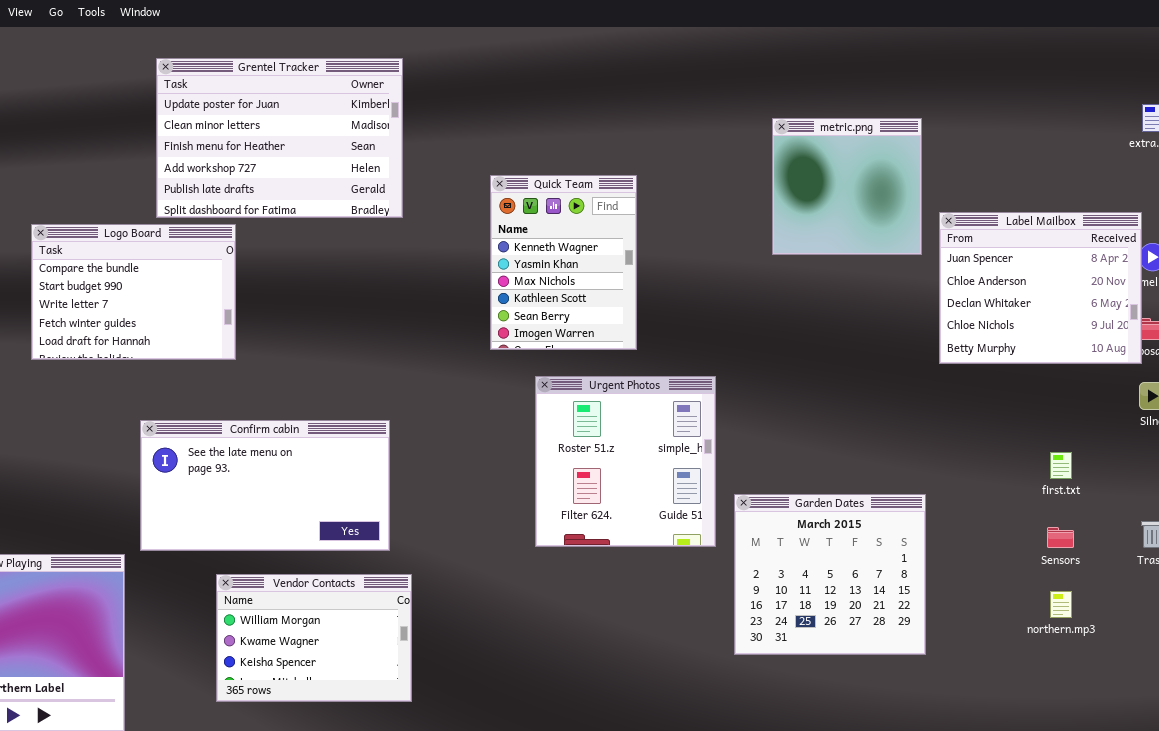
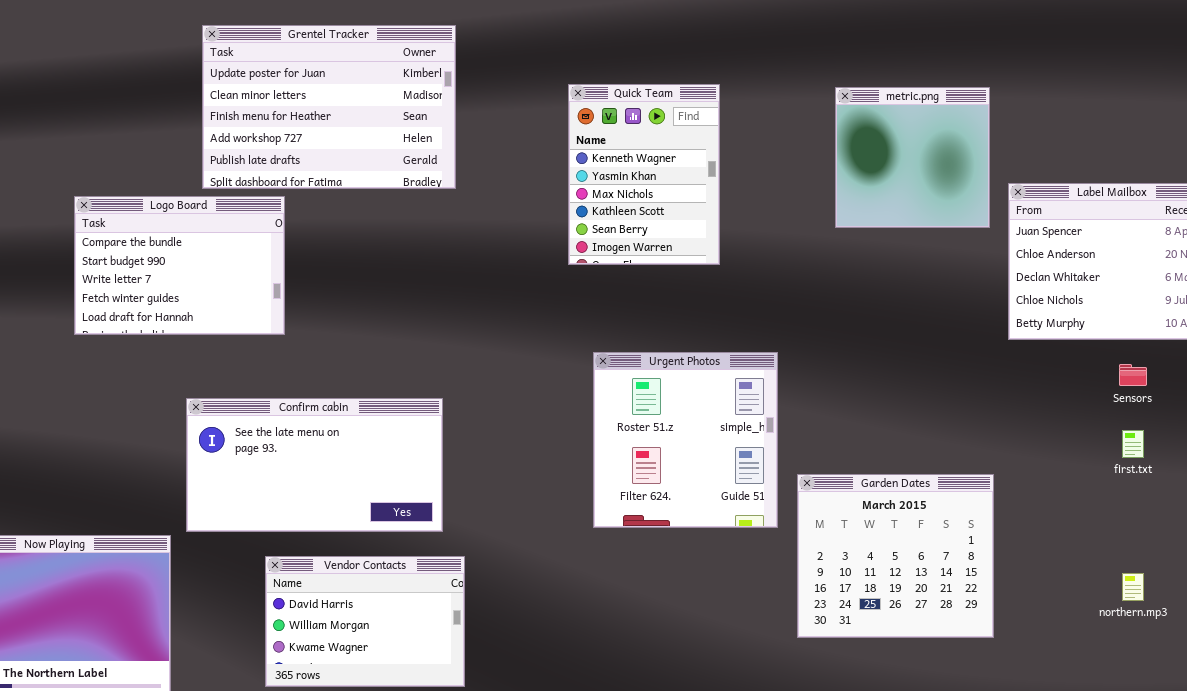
Quick Team: [490,175,637,350] -> [568,84,720,265], moved
Sensors: [1047,527,1074,548] -> [1119,364,1147,386], moved
Vendor Contacts: [216,574,412,702] -> [265,556,465,687], scrolled up 1 row

